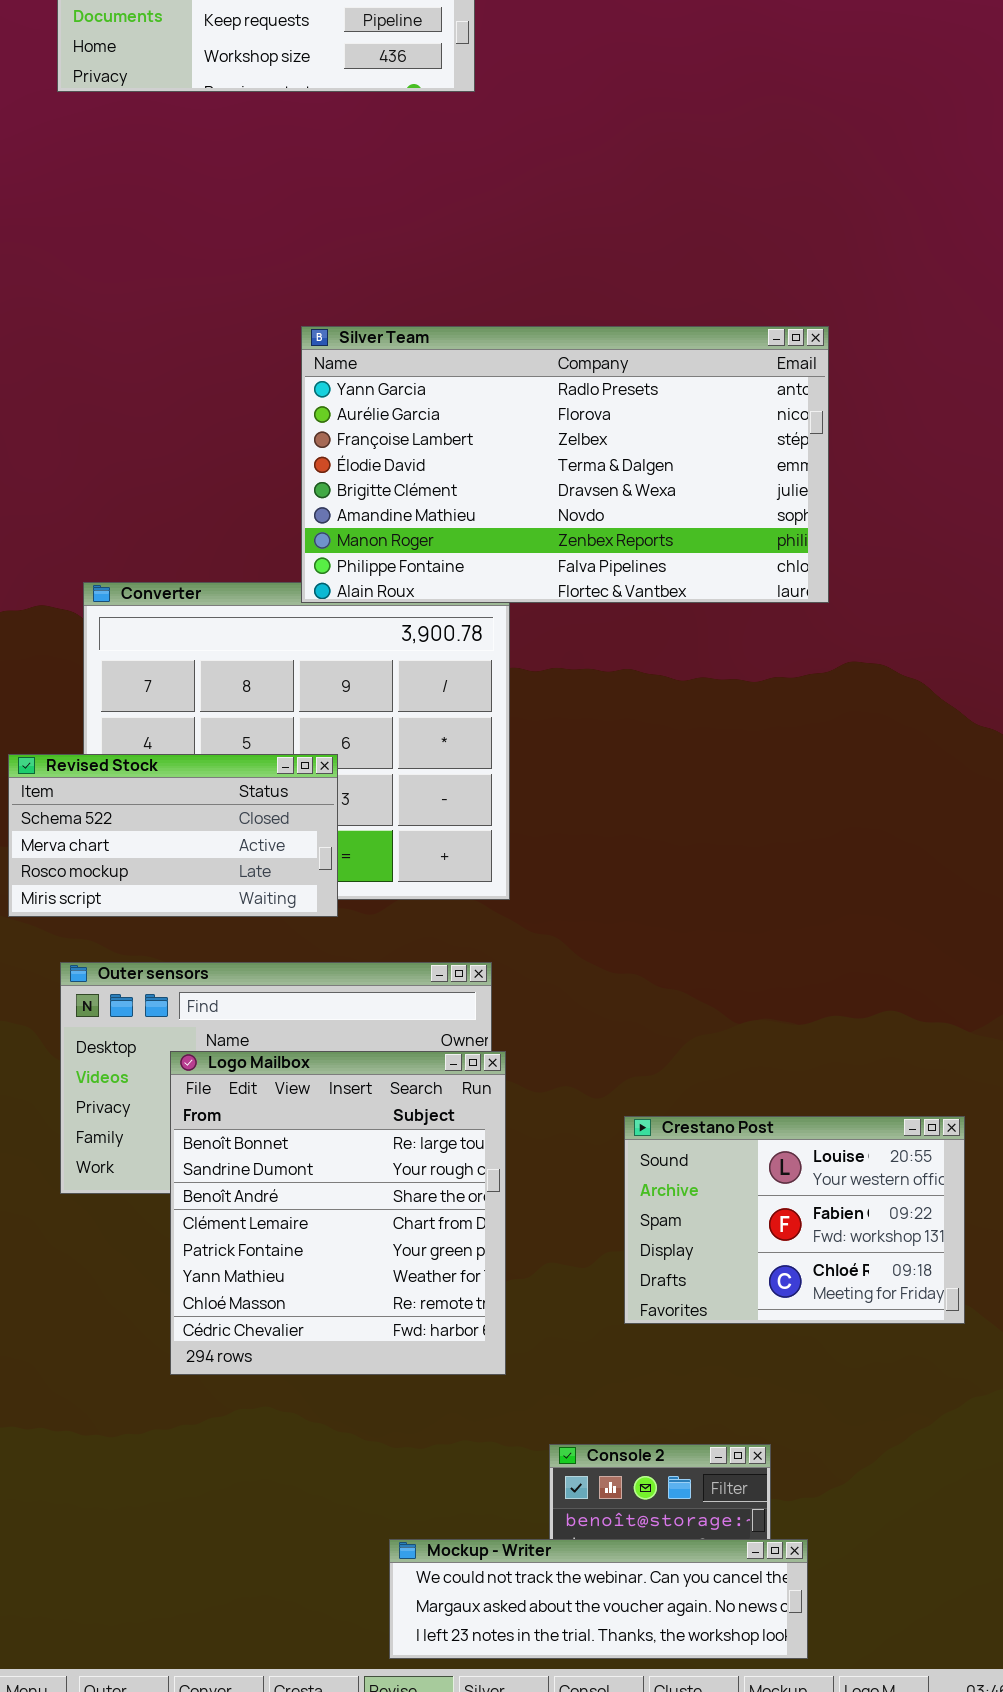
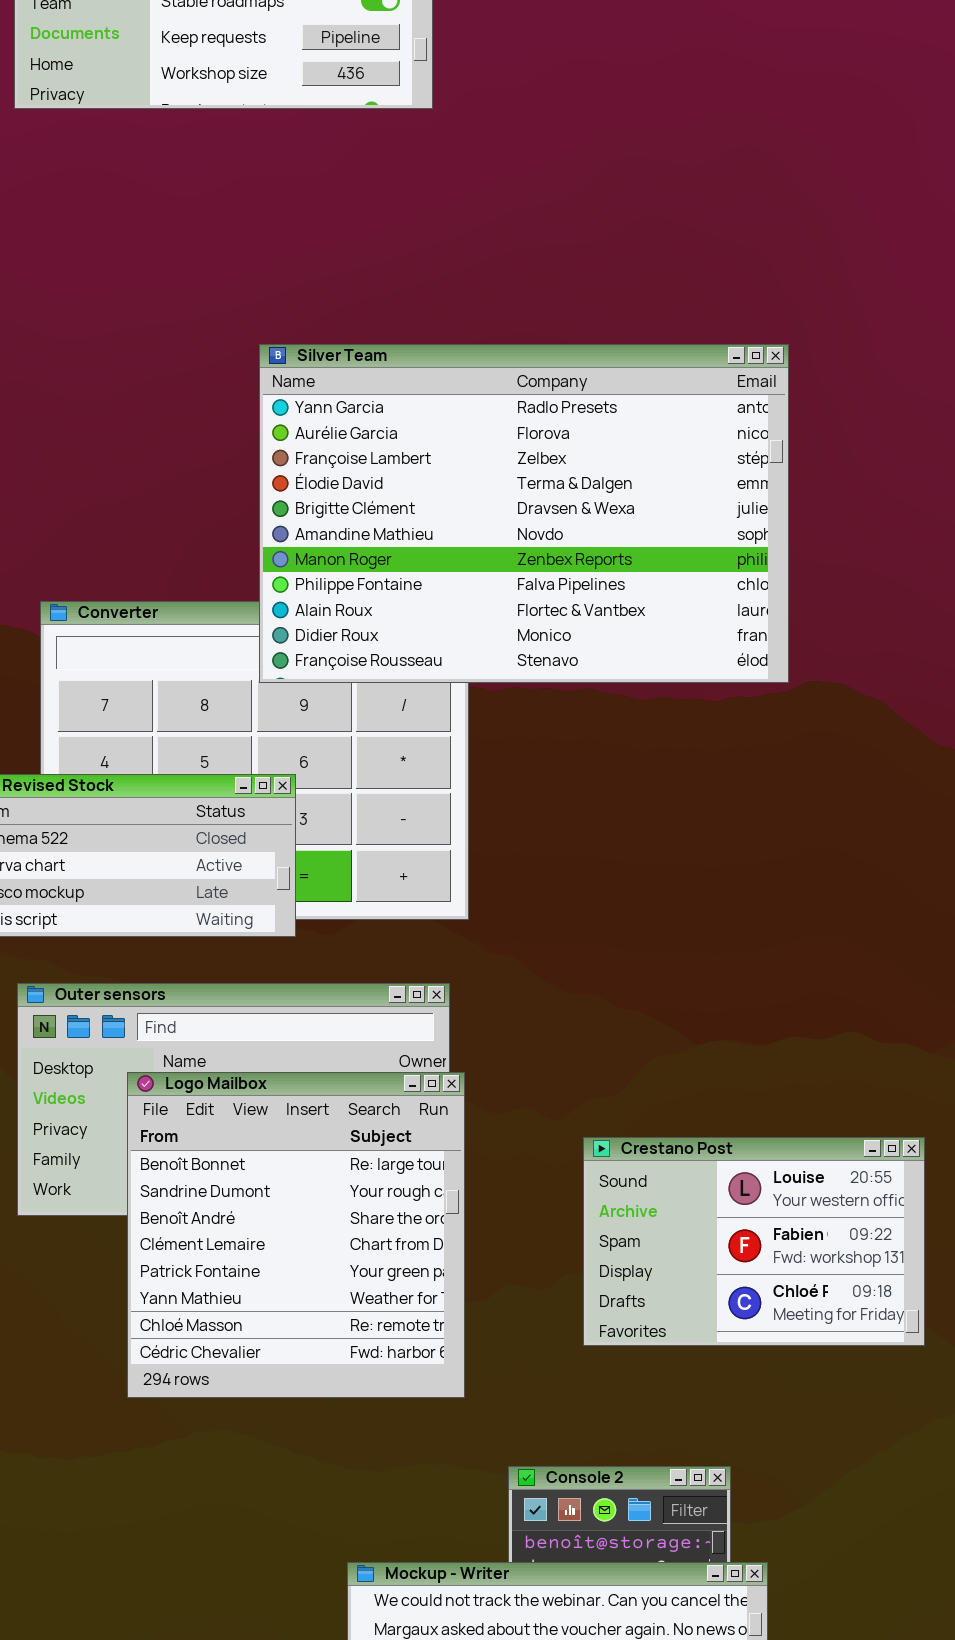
Silver Team: [301,326,829,603] -> [259,344,789,683], resized

